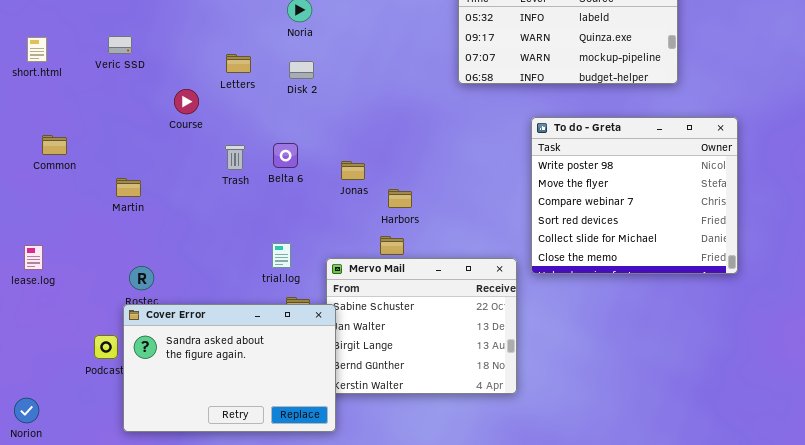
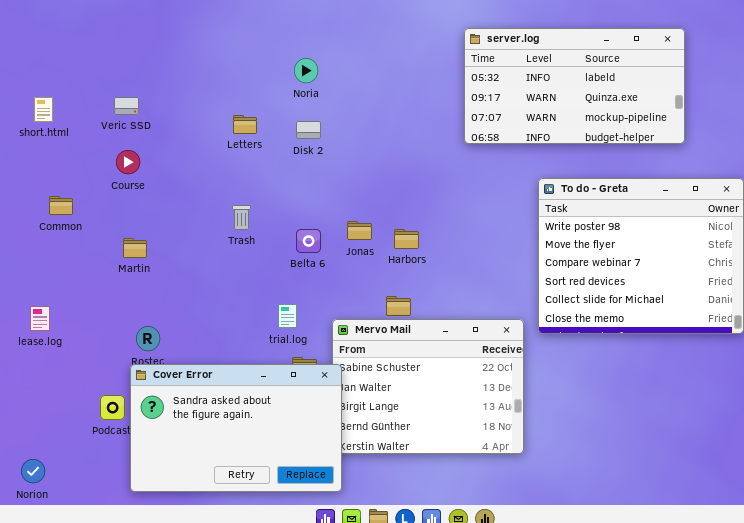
Course: [174,89,199,114] -> [116,150,140,174], moved
Belta 6: [273,143,298,168] -> [296,229,321,253], moved
Harbors: [388,189,412,208] -> [394,229,419,249], moved

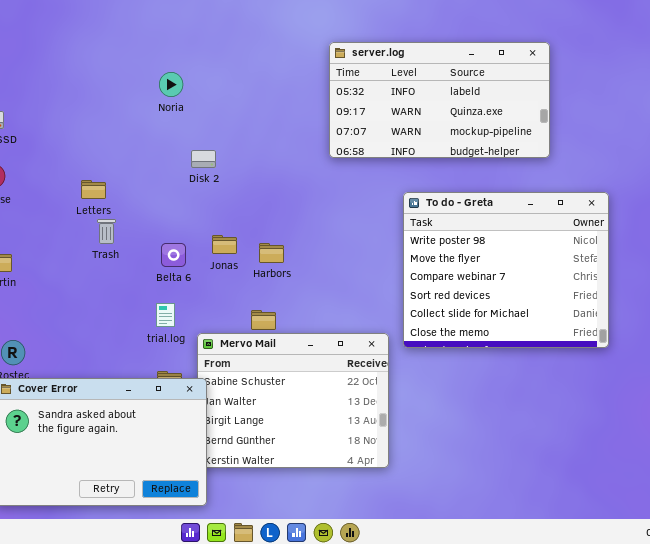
Letters: [233,115,257,134] -> [81,180,106,199], moved
Disk 2: [296,121,321,139] -> [191,150,216,168], moved
trial.log: [278,304,297,328] -> [156,303,175,327], moved

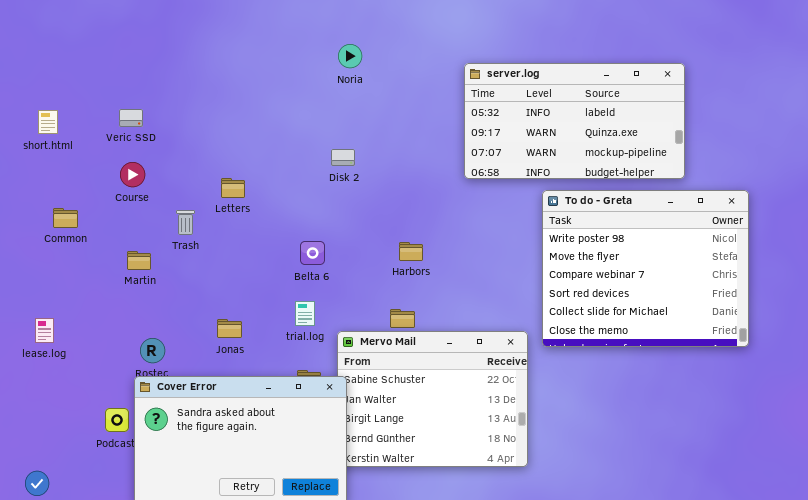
server.log: [329,42,550,158] -> [464,63,685,179], moved
Noria: [159,72,183,97] -> [338,44,362,68], moved
Trash: [97,219,116,244] -> [176,210,195,235], moved
Jonas: [212,235,237,254] -> [217,319,242,338], moved

